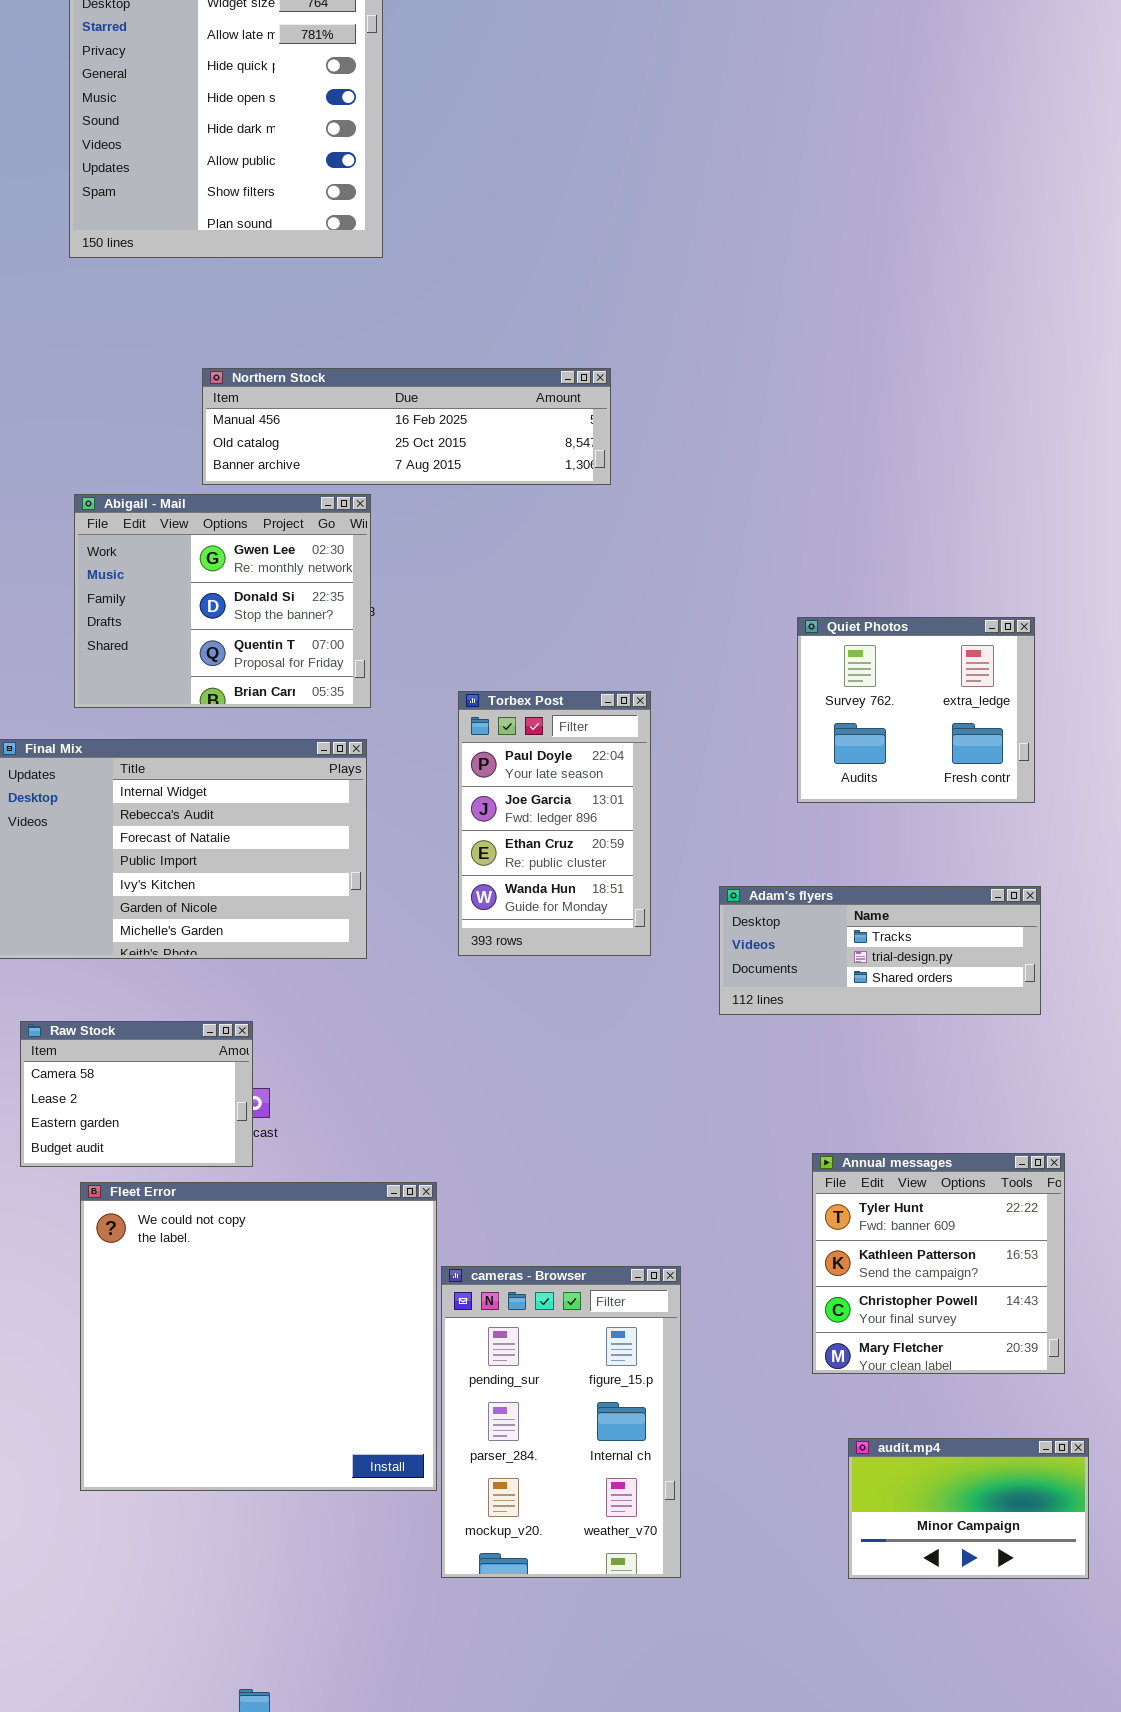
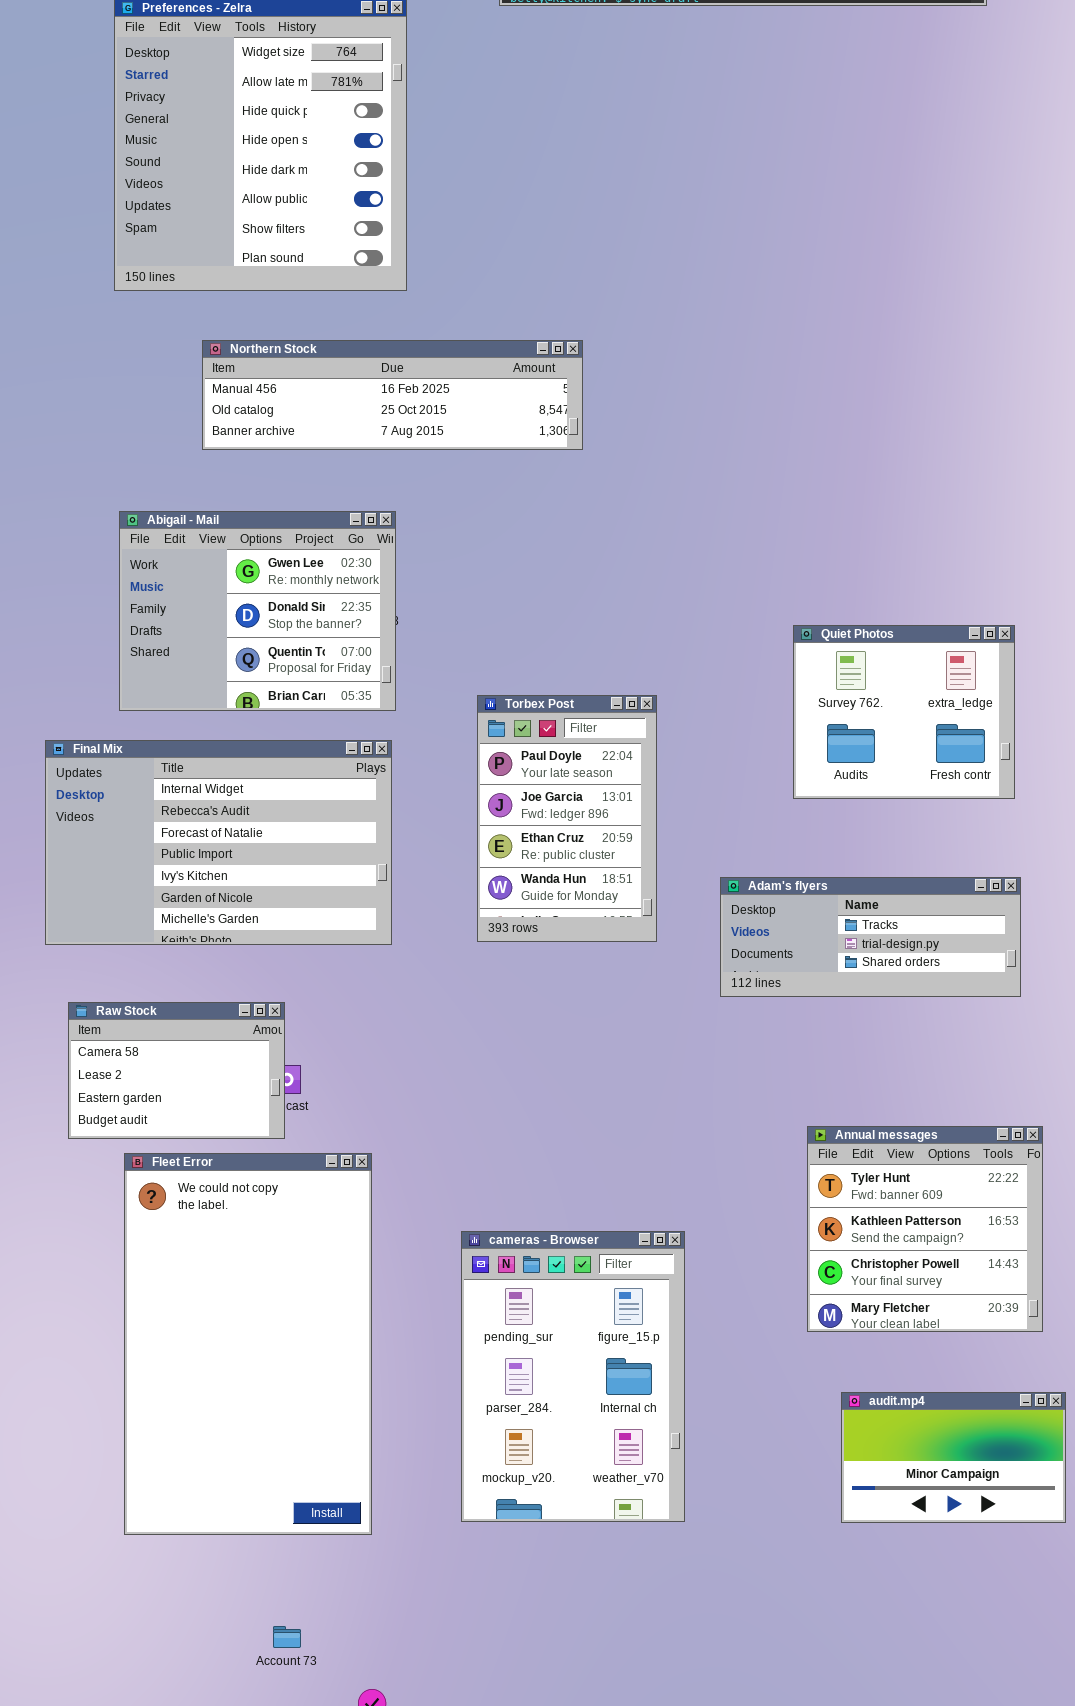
Northern Stock: [202,368,611,485] -> [202,340,583,450], moved
Fleet Error: [80,1182,437,1491] -> [124,1153,372,1535], resized

